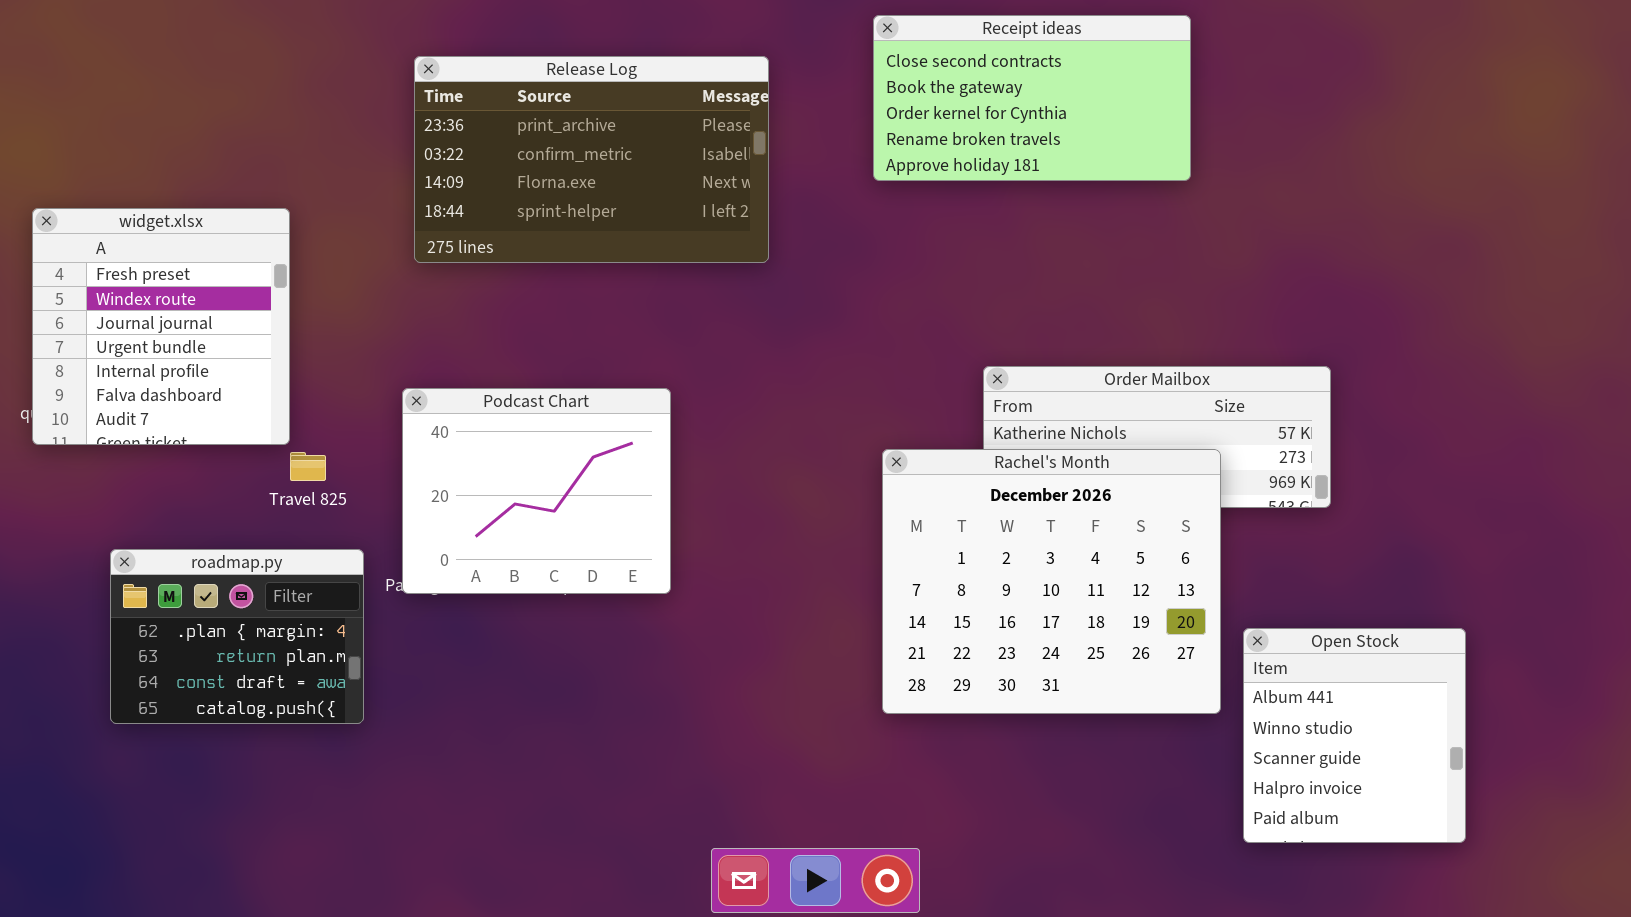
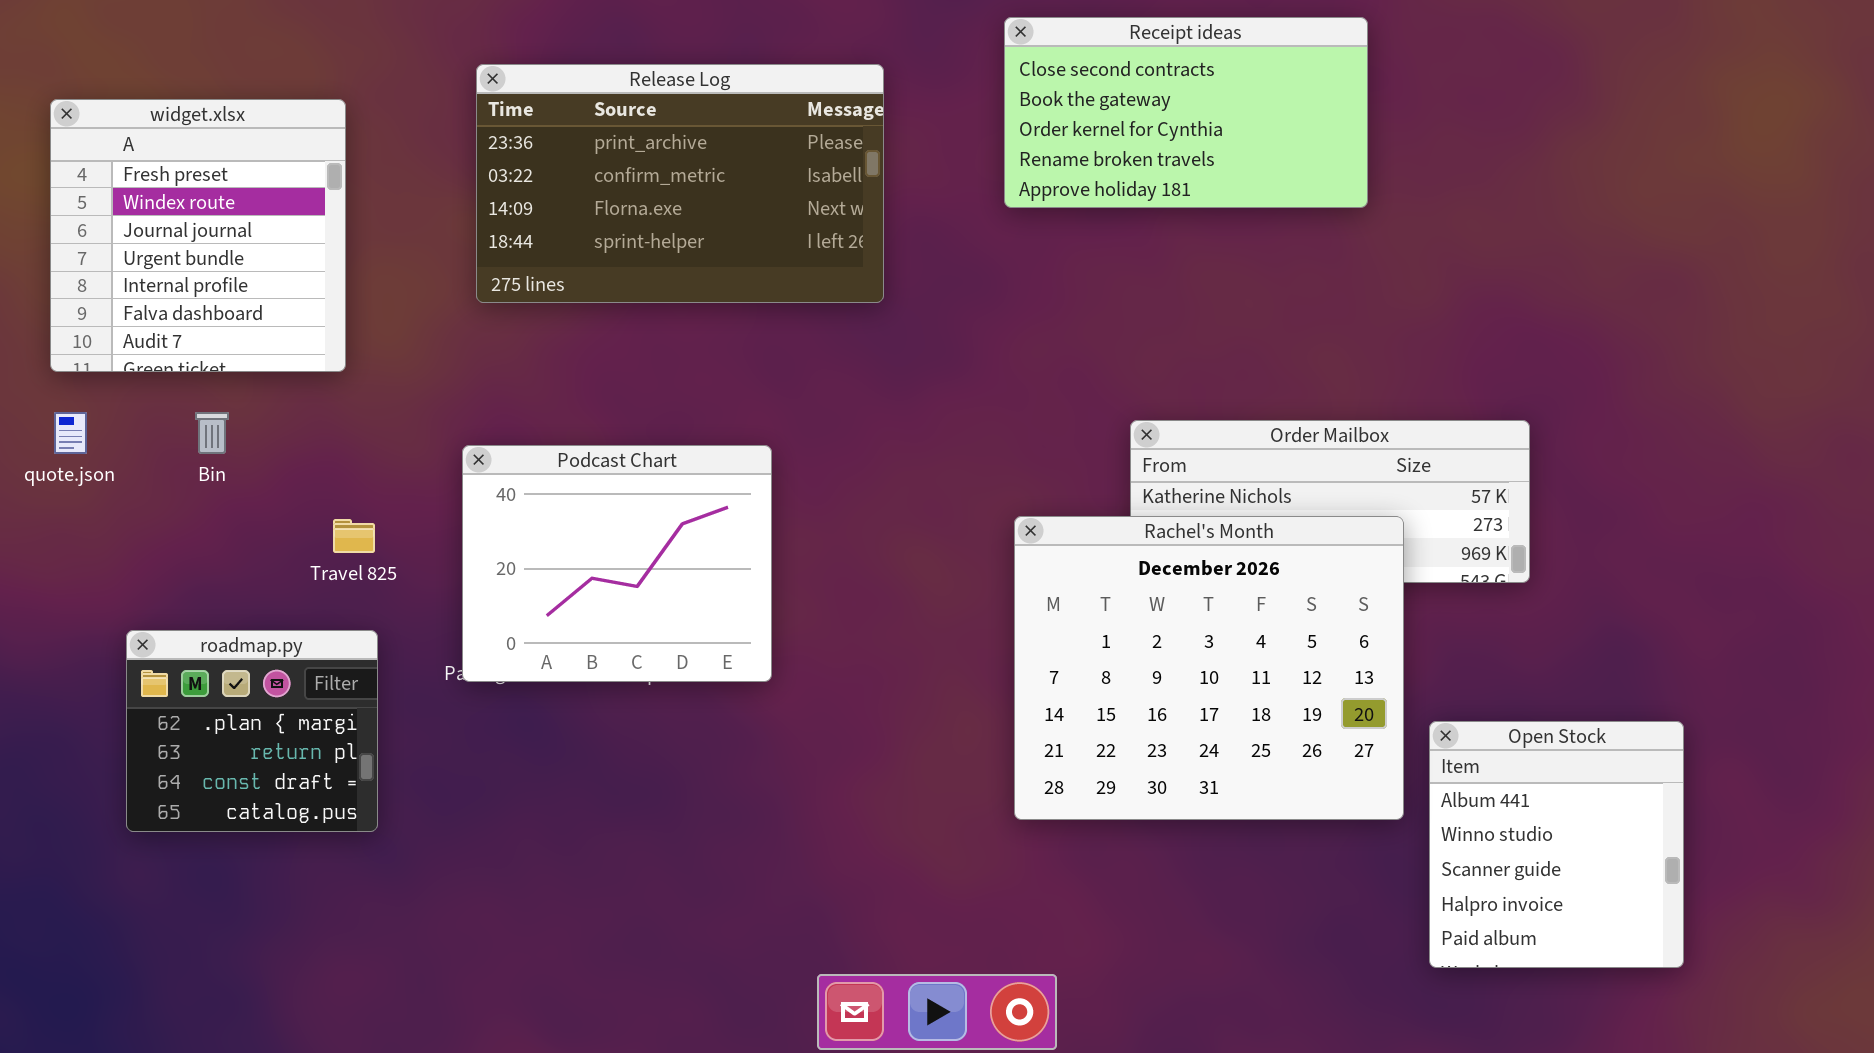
widget.xlsx: [32,208,290,445] -> [50,99,346,372], moved
roadmap.py: [110,549,364,724] -> [126,630,378,832], resized

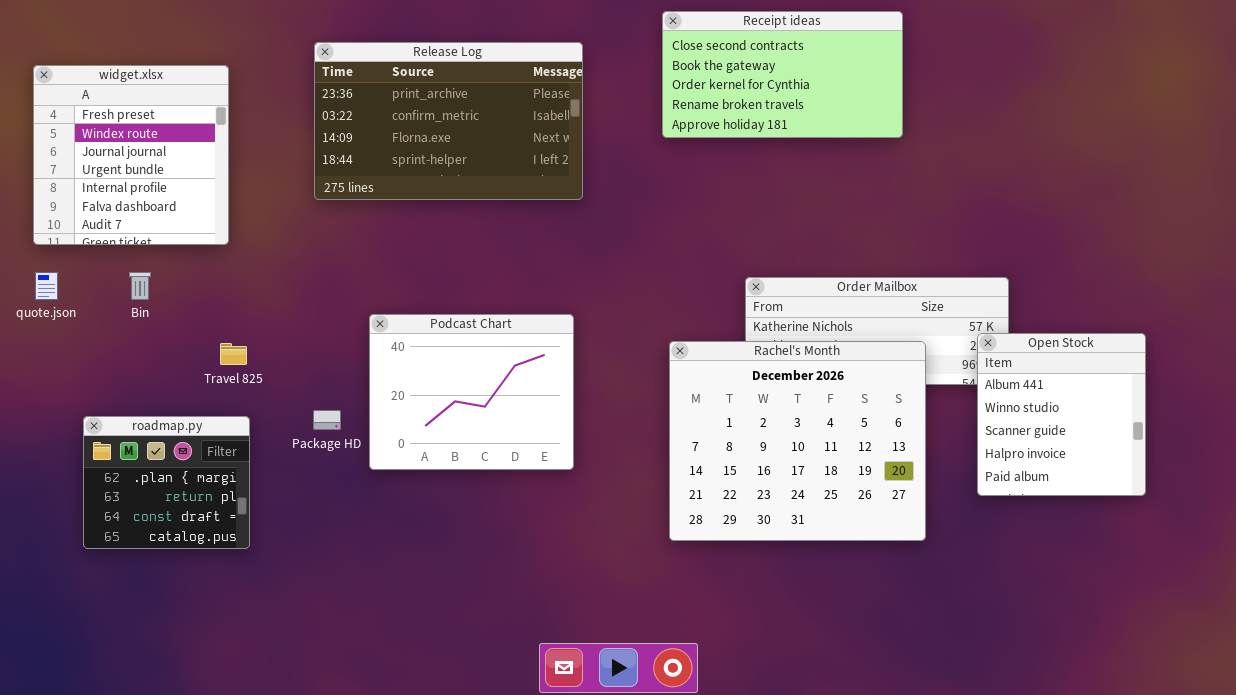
Podcast Chart: [462,445,772,682] -> [369,314,574,470], moved
Open Stock: [1429,721,1684,968] -> [977,333,1146,496], moved

